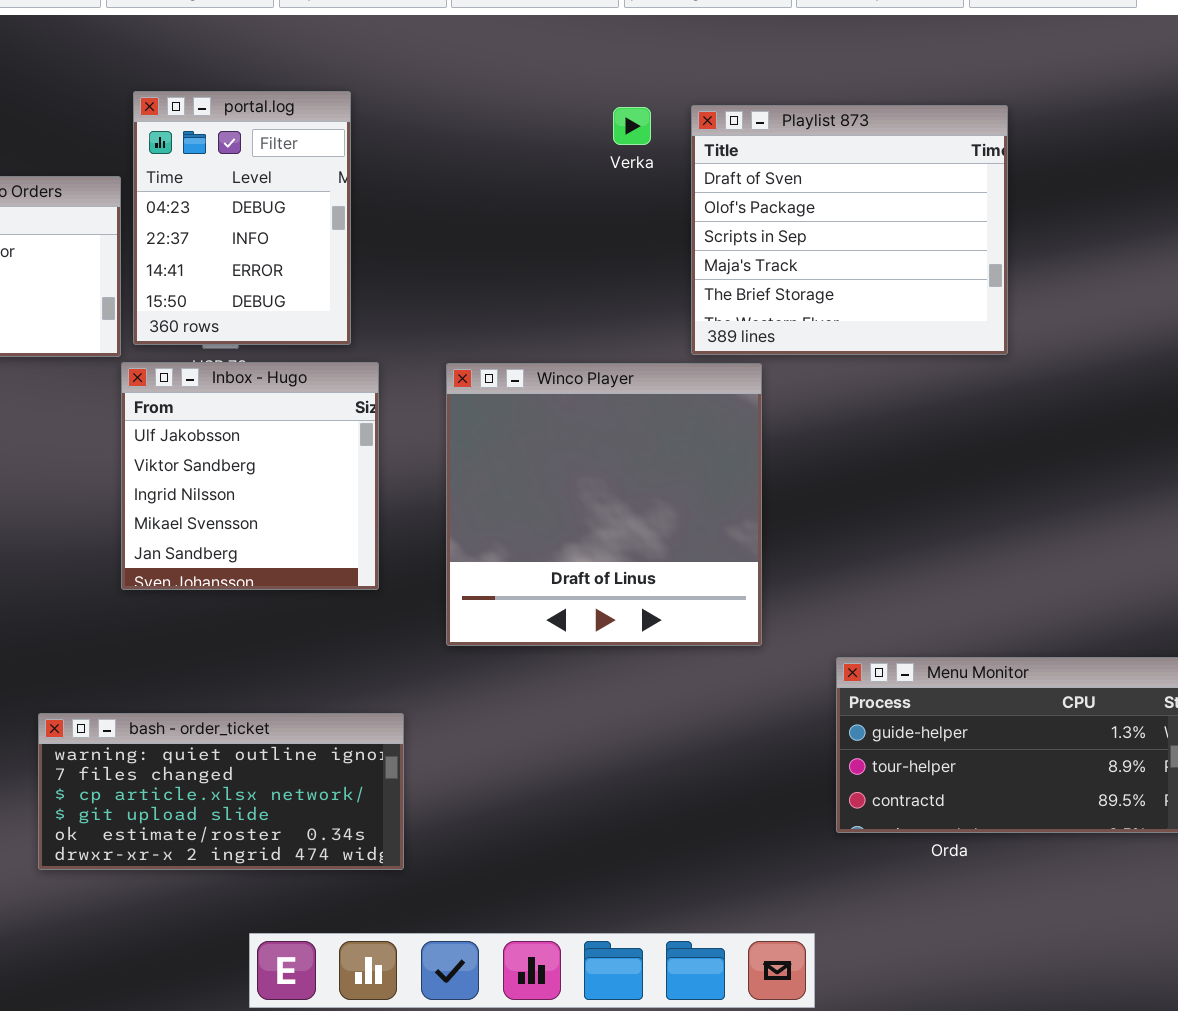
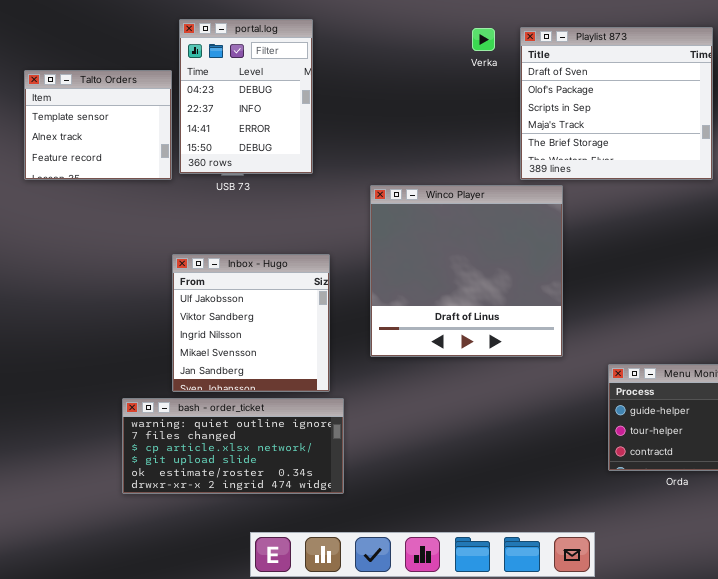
Inbox - Hugo: [121,362,379,590] -> [172,254,330,392], moved

